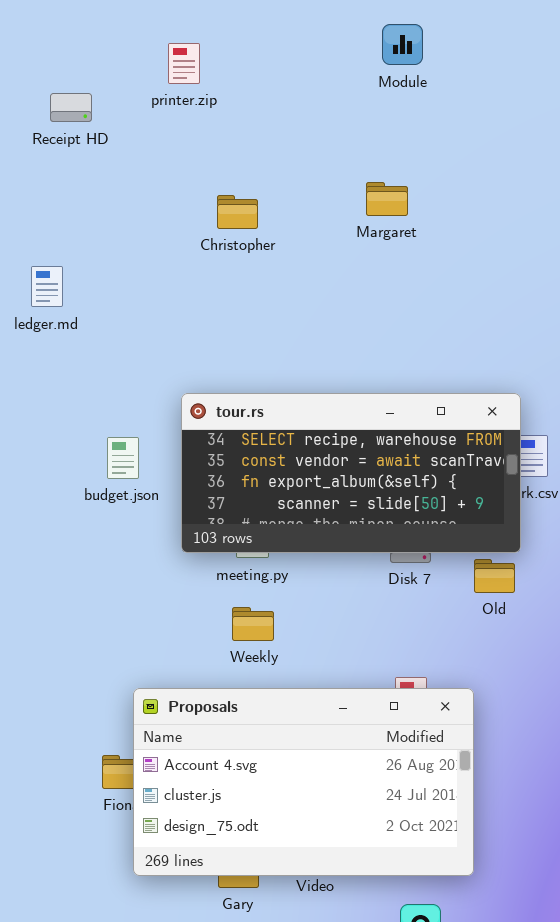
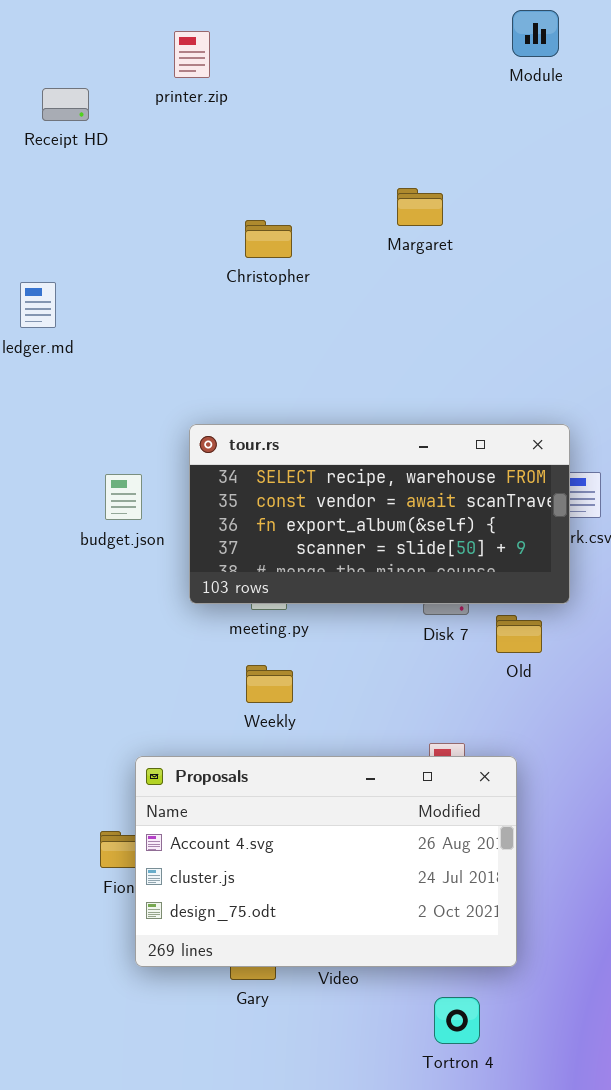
Module: [382,24,423,65] -> [512,10,559,57], moved
Christopher: [217,195,258,229] -> [245,220,292,258], moved
Old: [474,559,515,593] -> [496,615,542,653], moved

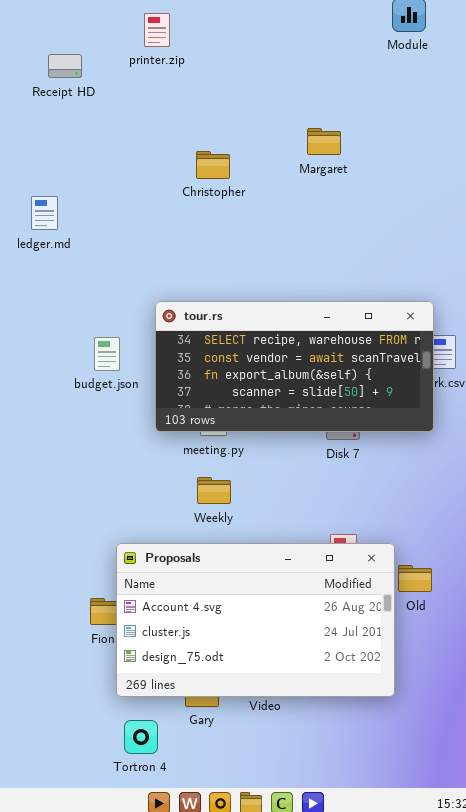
Old: [496,615,542,653] -> [398,565,432,592], moved
Tortron 4: [434,997,480,1044] -> [124,720,158,754], moved

